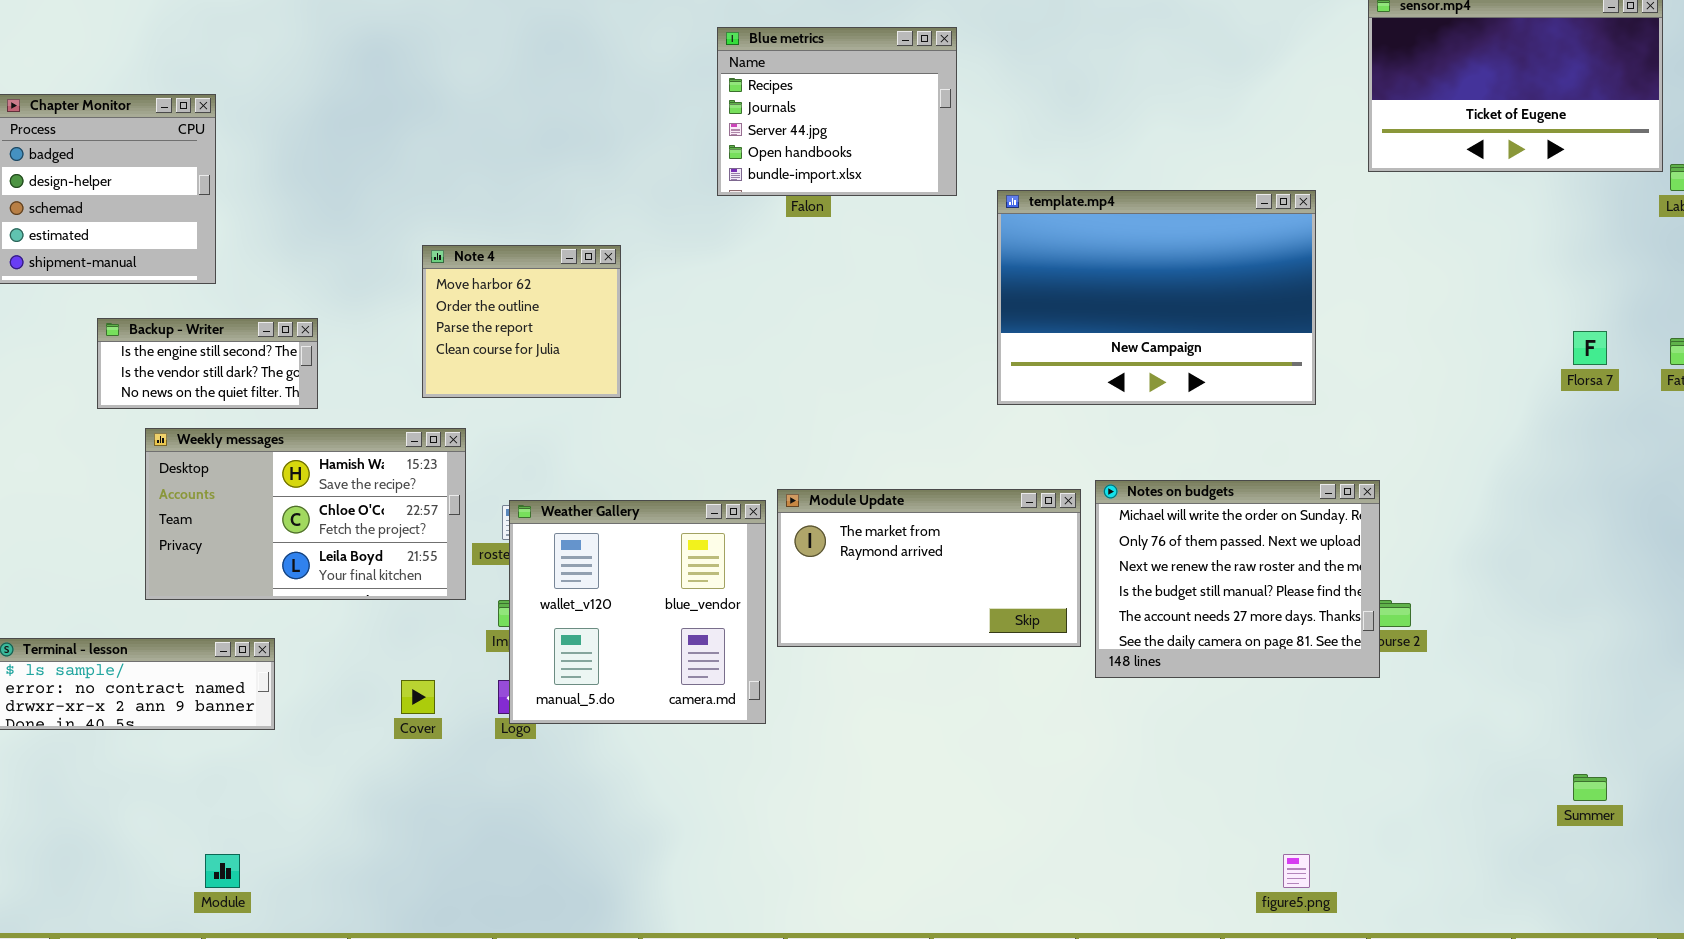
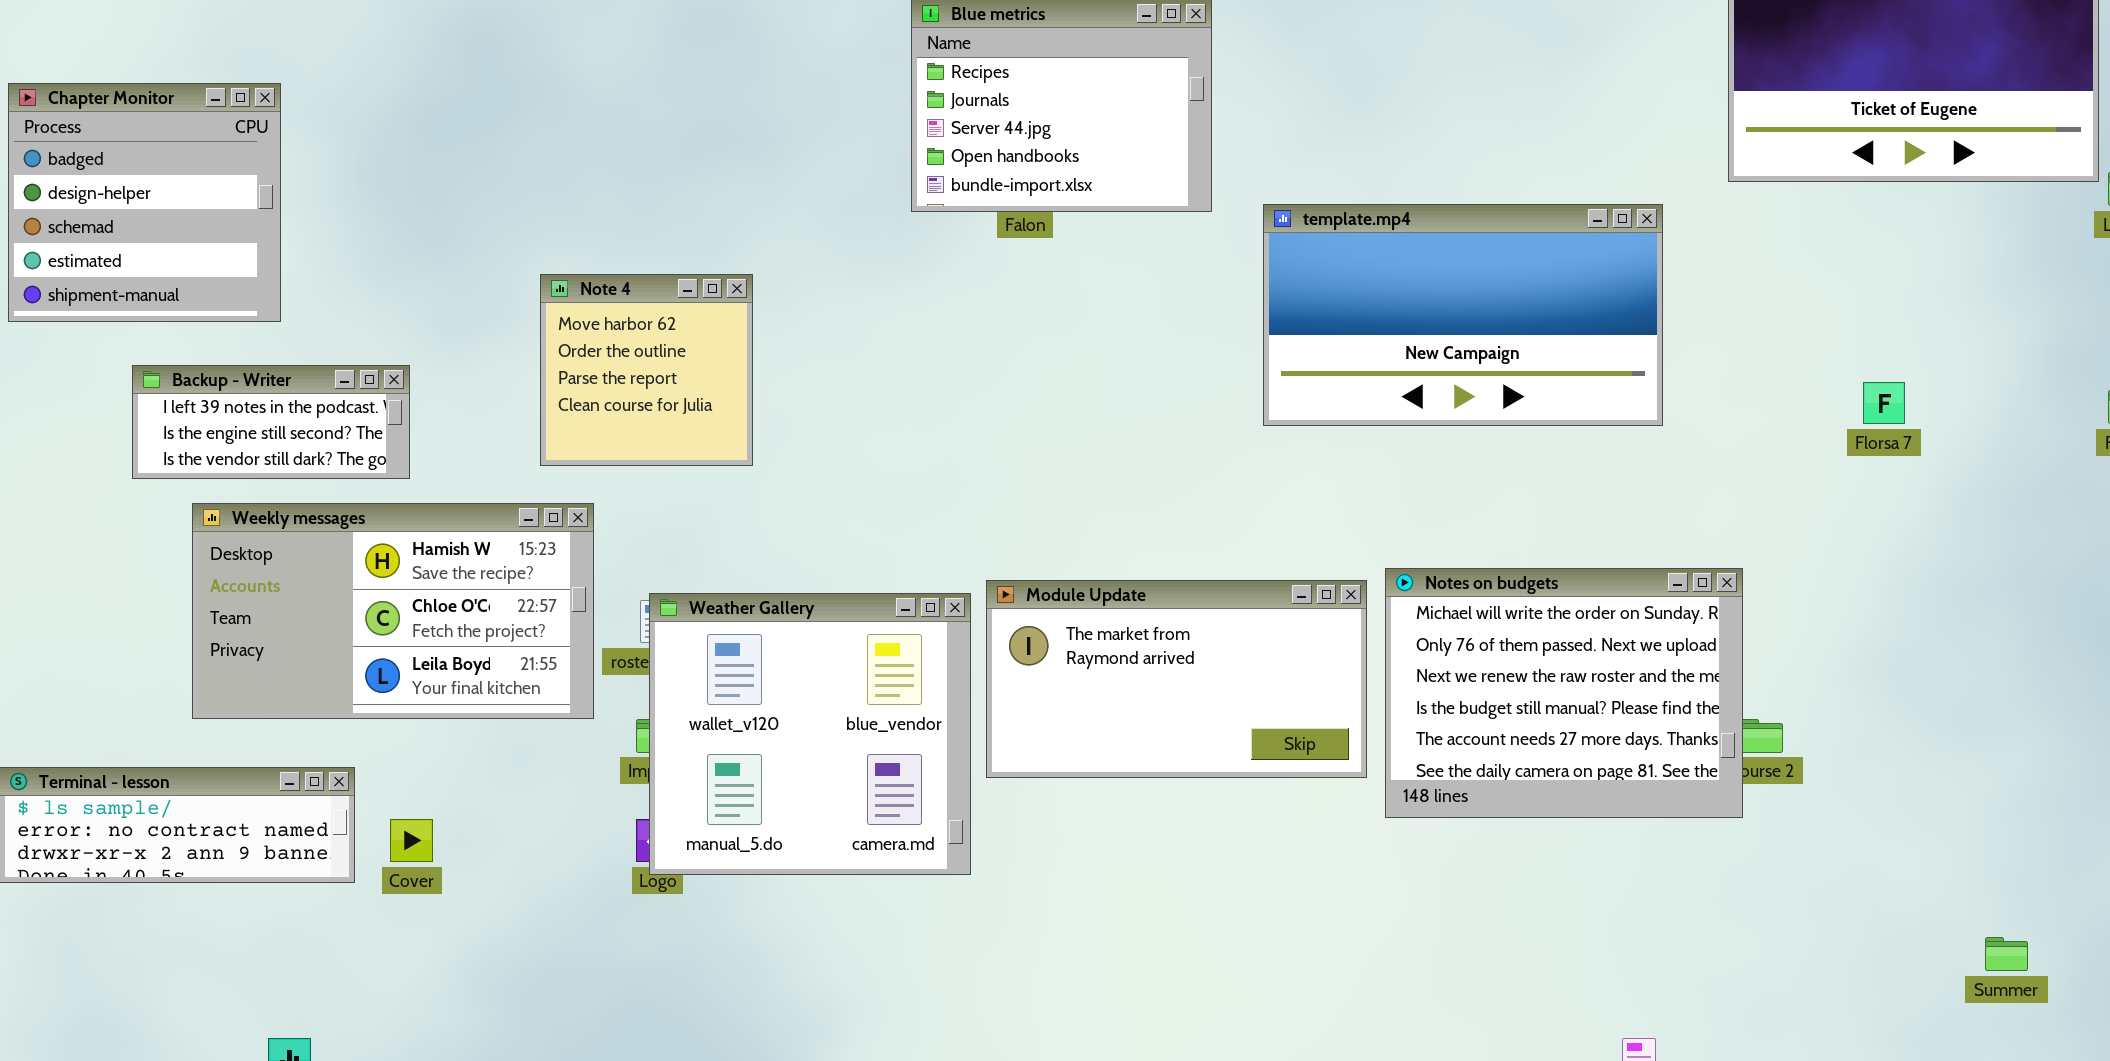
template.mp4: [997,190,1316,405] -> [1263,204,1663,426], resized
Note 4: [422,245,621,398] -> [540,274,753,466], resized
Backup - Writer: [97,318,318,409] -> [132,365,410,479], scrolled up 1 row
Florsa 7: [1573,331,1607,365] -> [1863,382,1905,424], moved
Cover: [401,680,435,714] -> [390,819,433,862], moved

